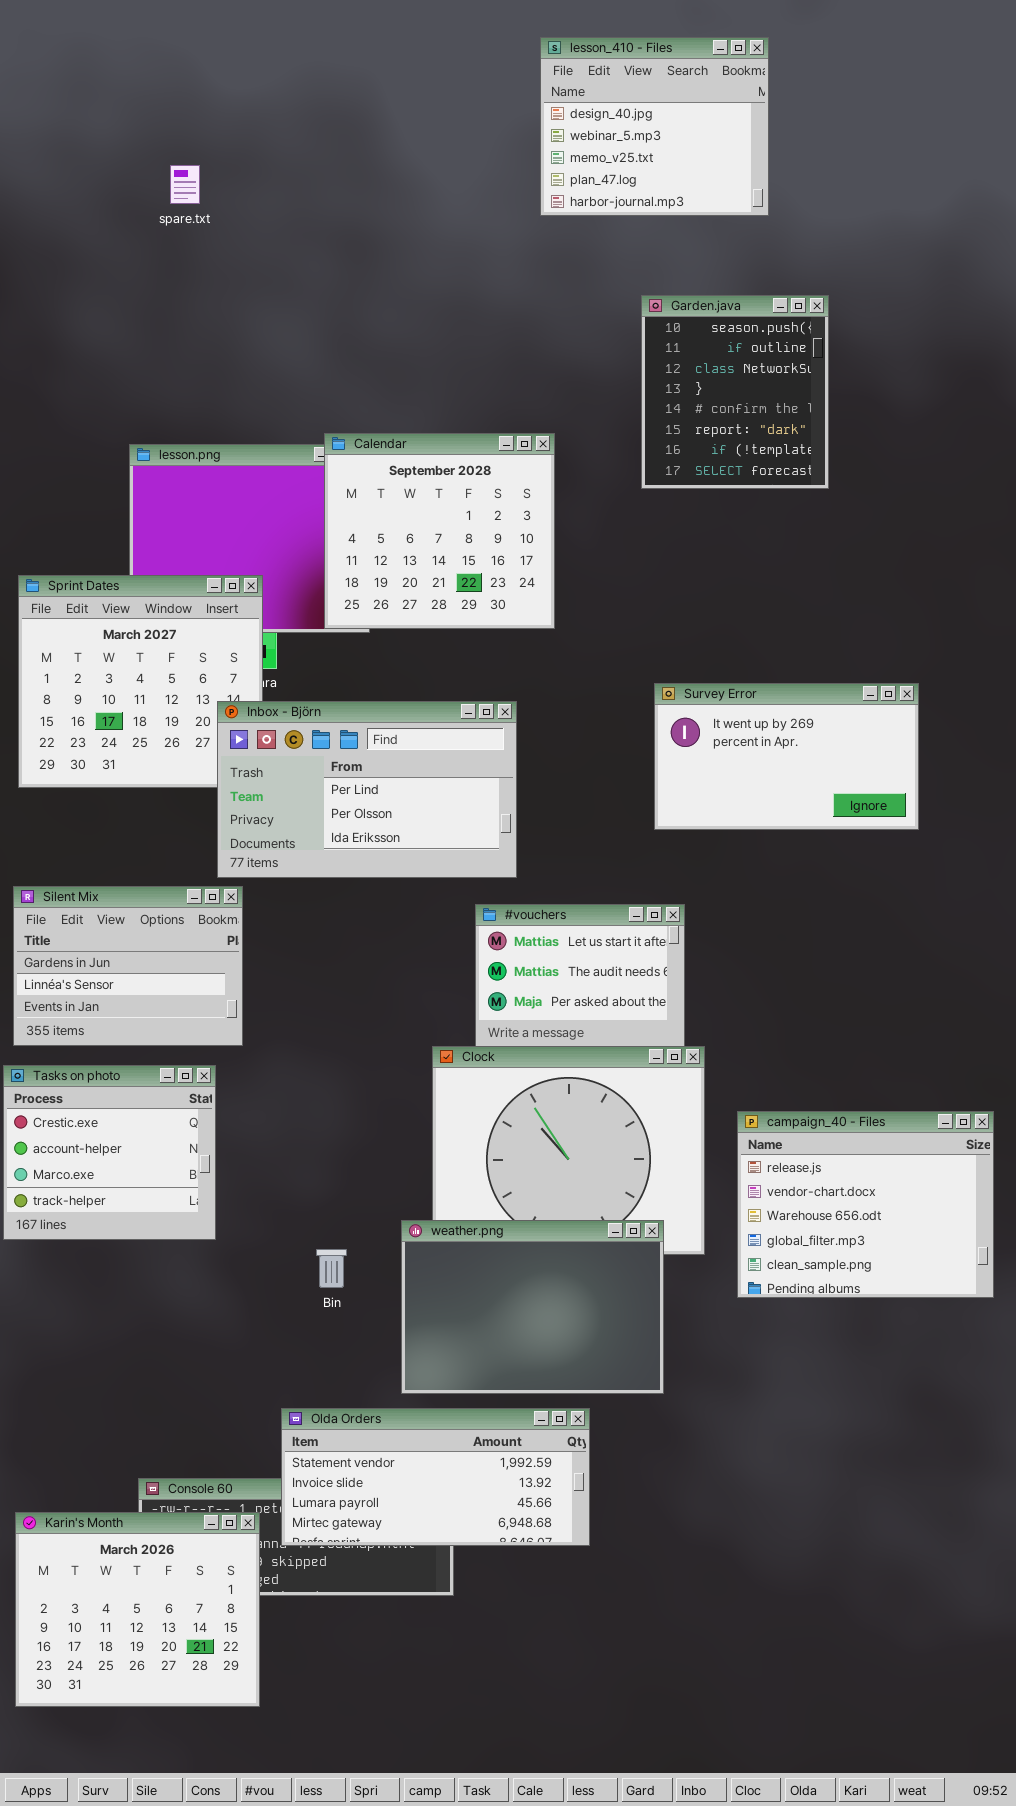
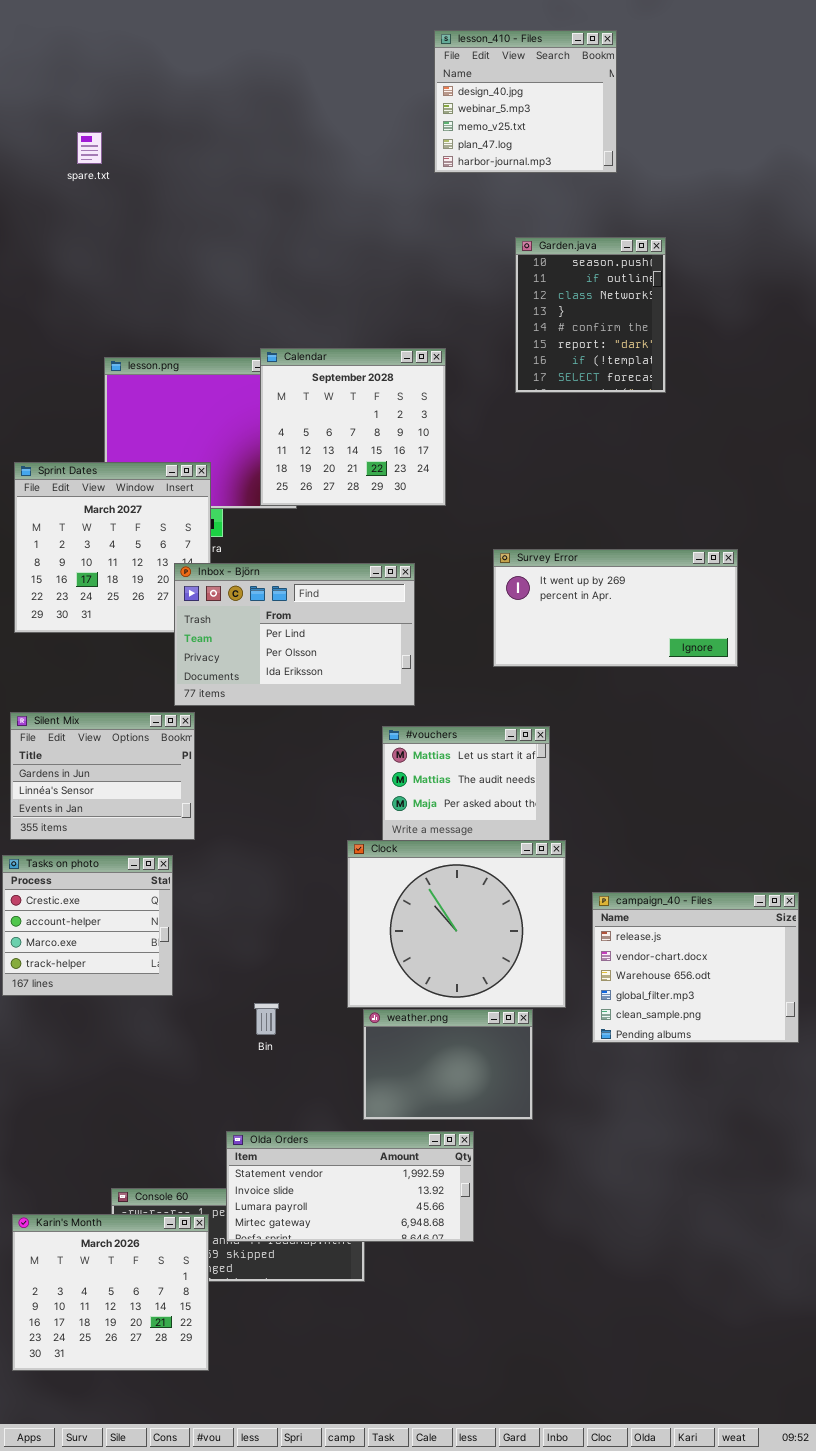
spare.txt: [170,165,200,204] -> [77,132,102,164], moved
Survey Error: [654,683,919,830] -> [493,549,738,667], resized
weather.png: [401,1220,664,1394] -> [363,1009,533,1120], resized

